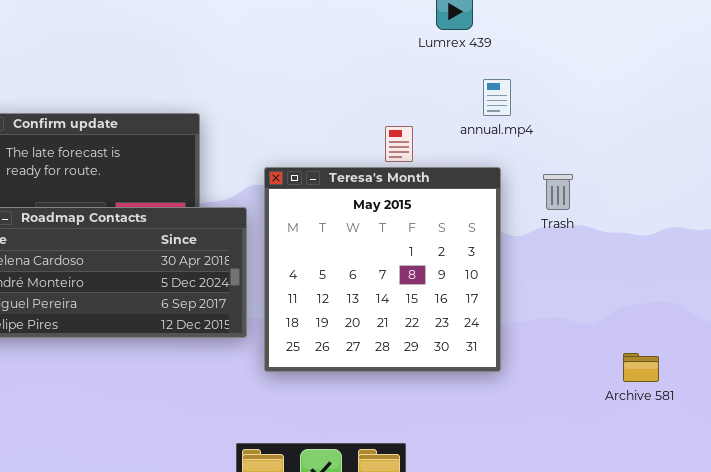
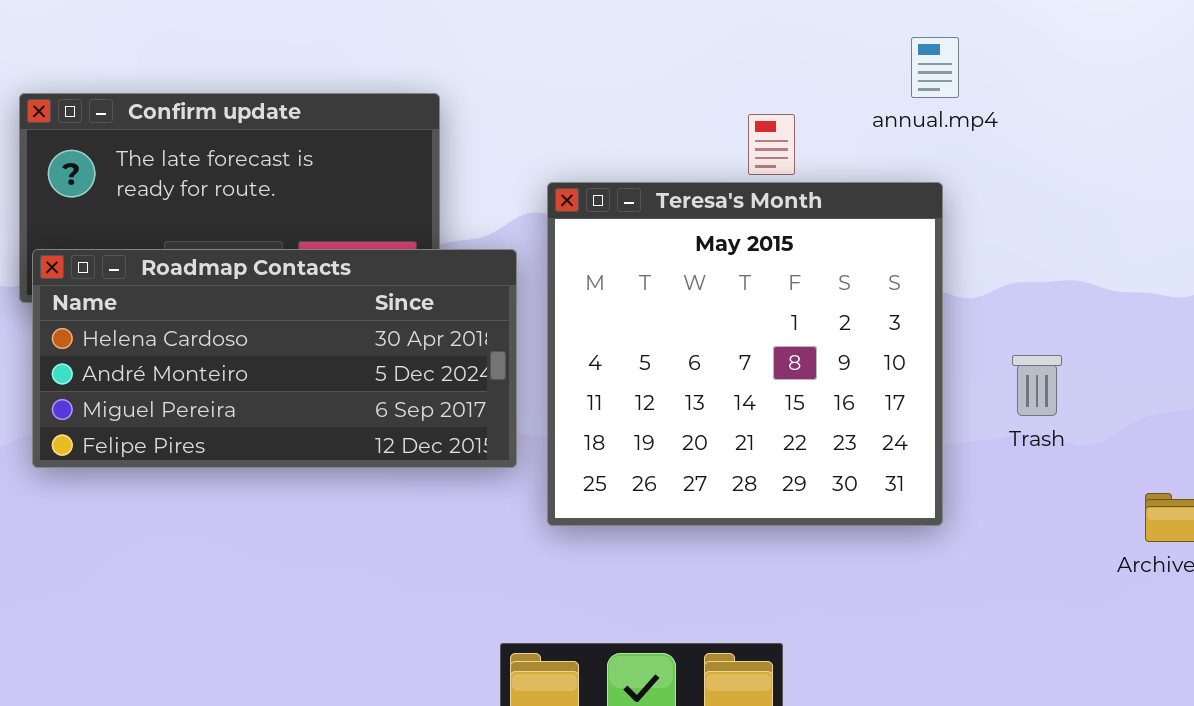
Trash: [543,174,573,210] -> [1012,355,1062,416], moved

